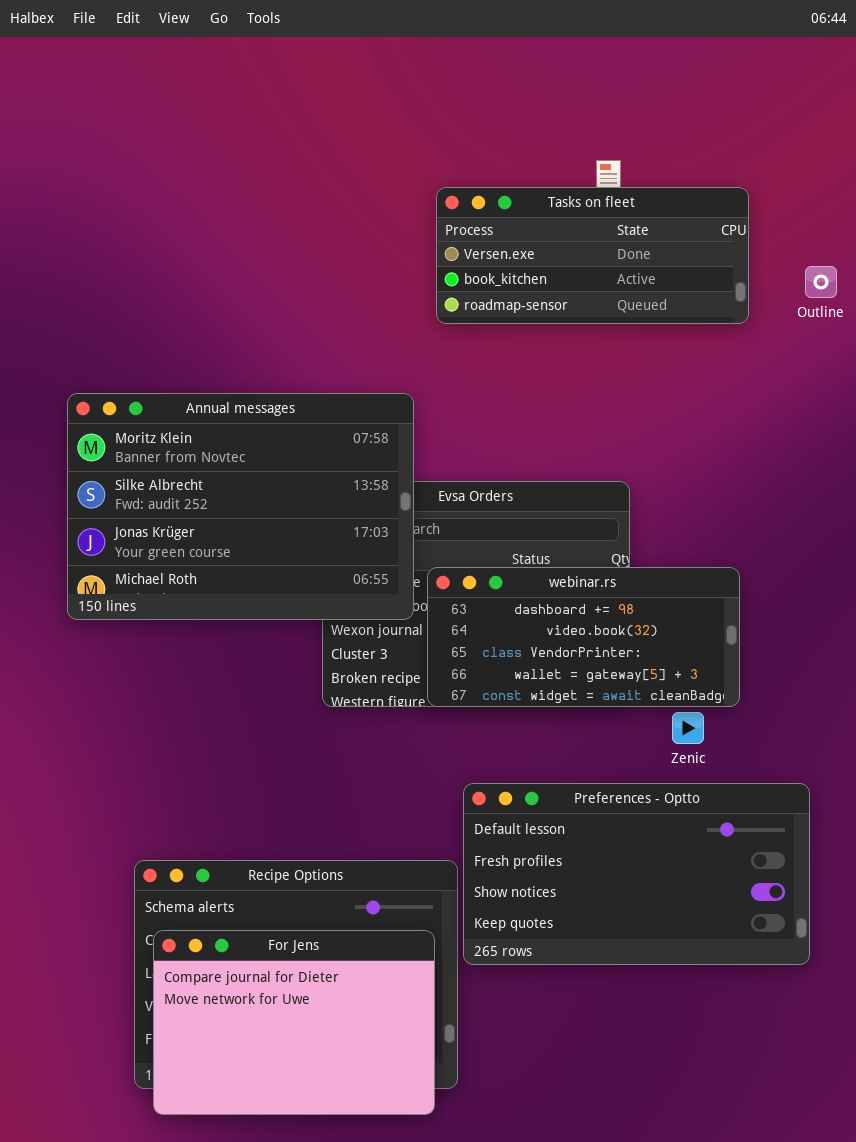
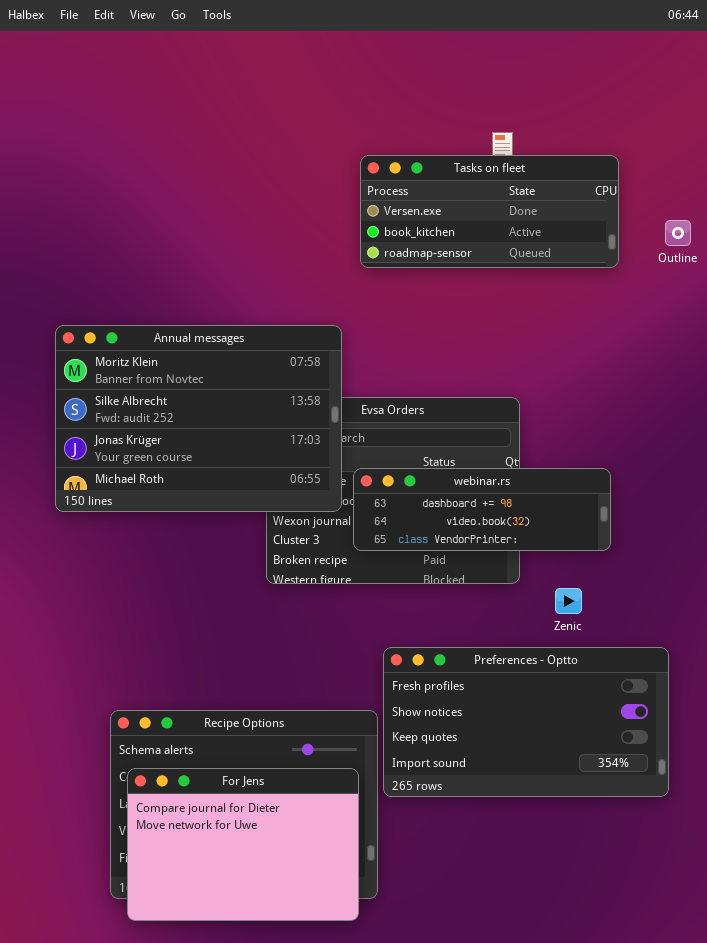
webinar.rs: [427,567,740,707] -> [353,468,611,551], resized
Preferences - Optto: [463,783,810,965] -> [383,647,669,797], scrolled down 1 row

